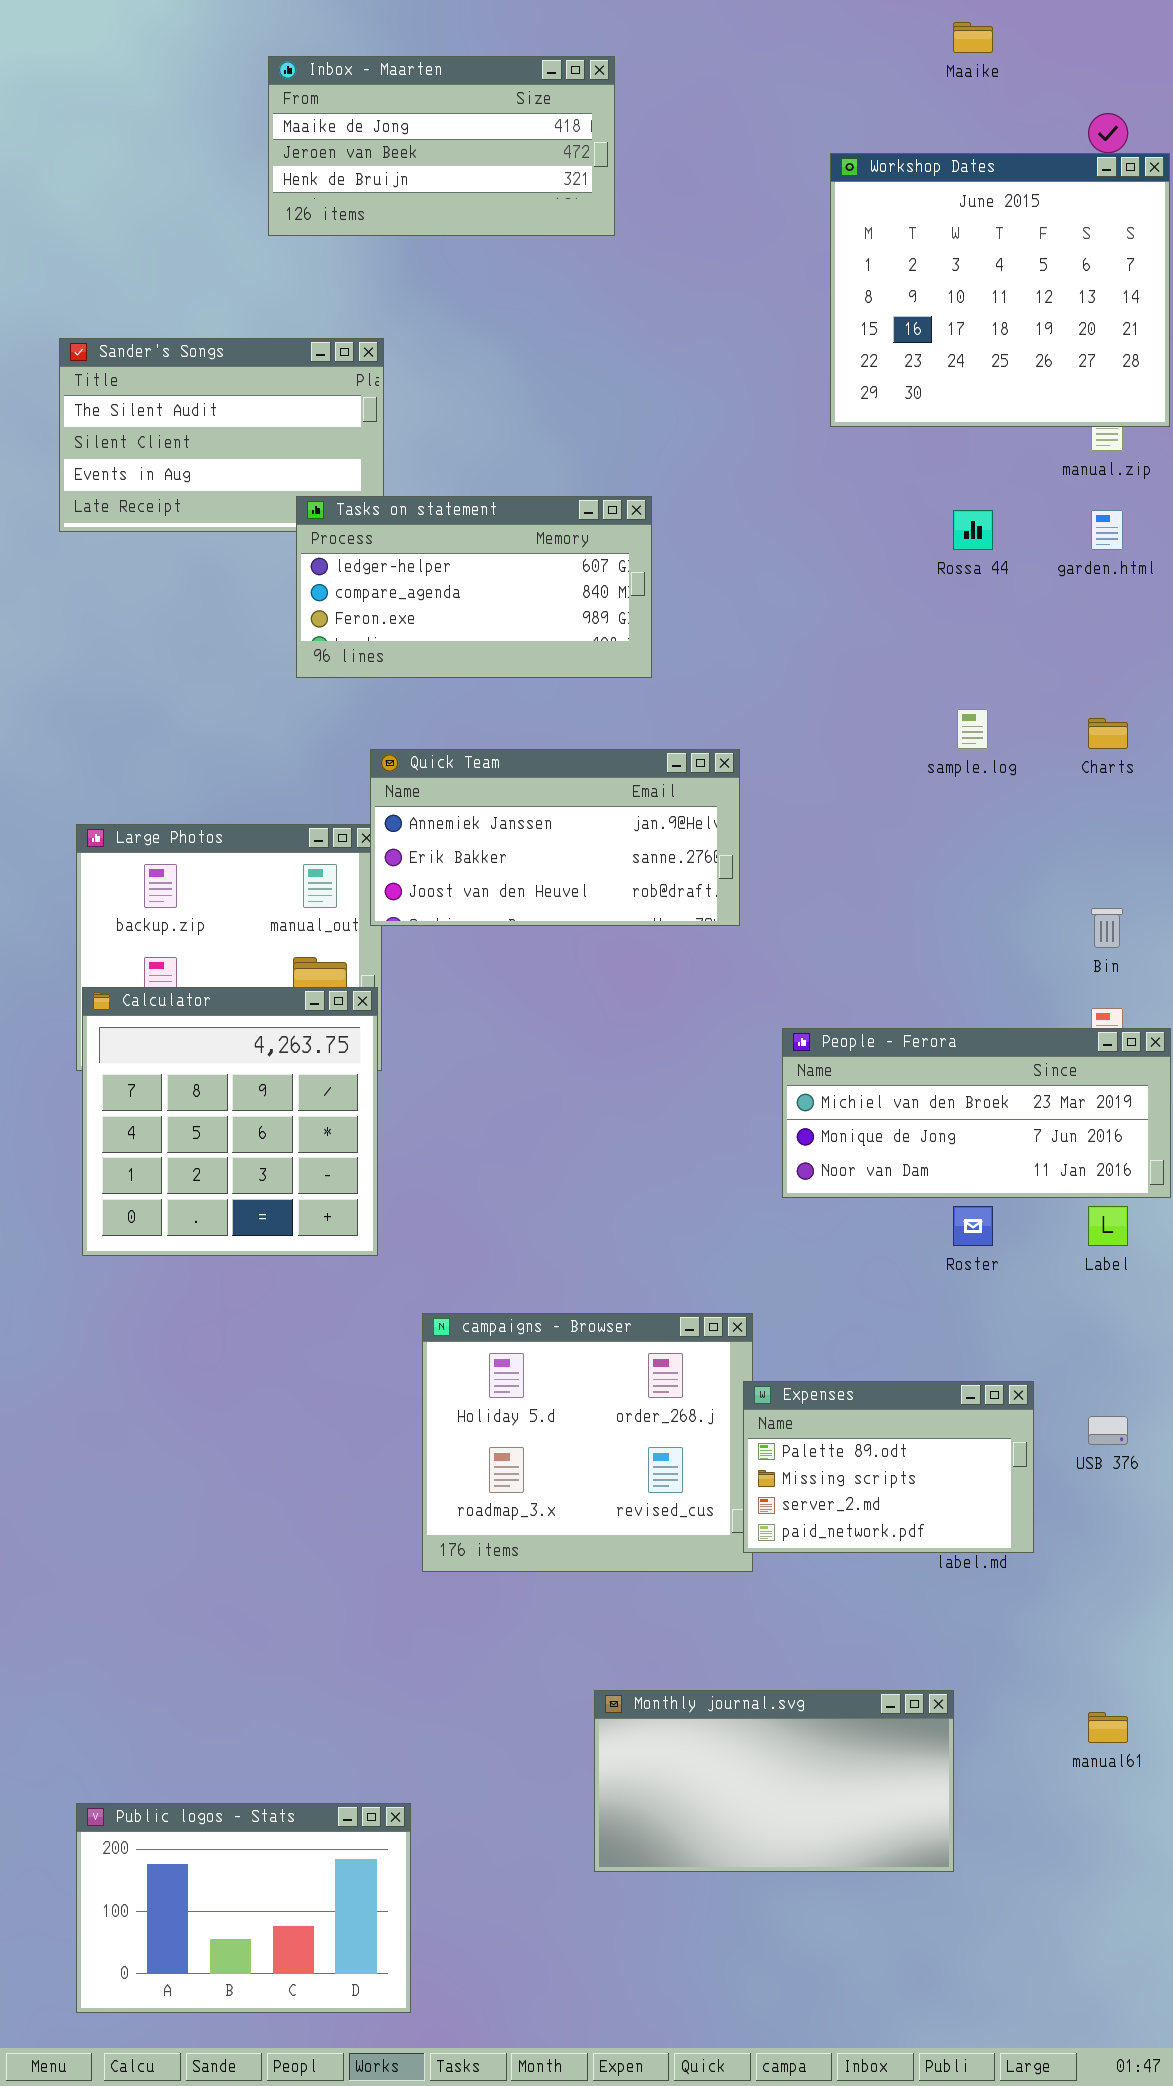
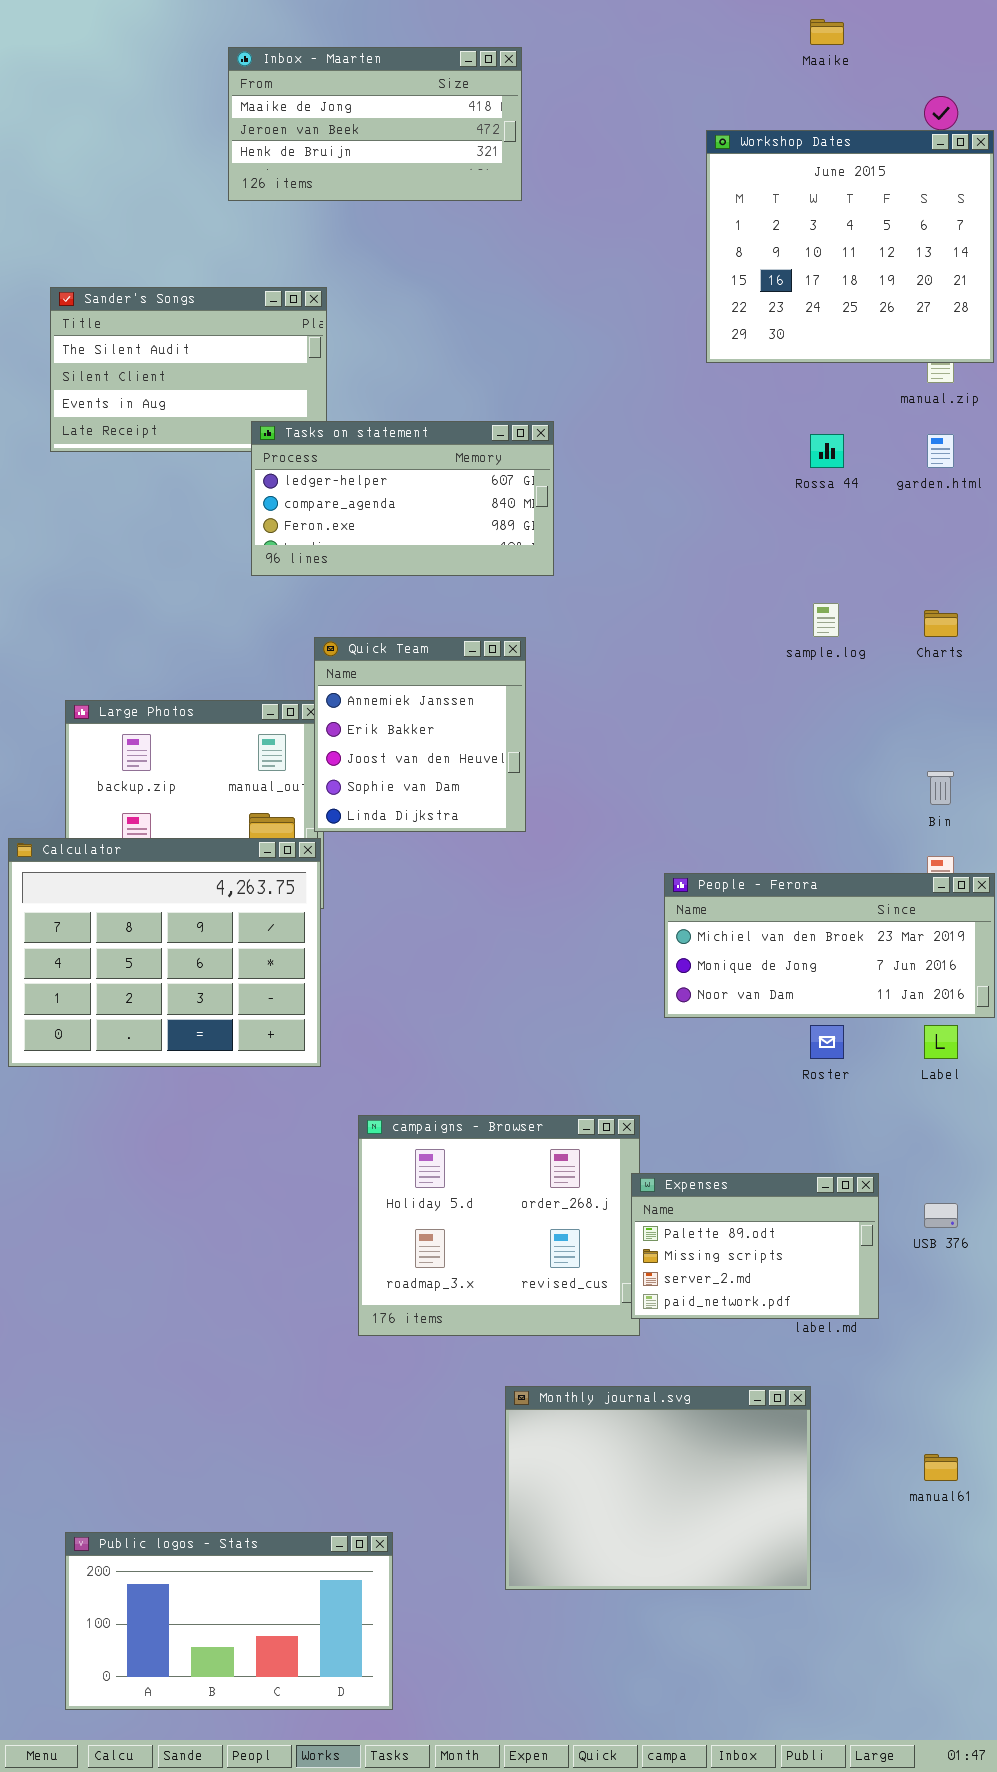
Quick Team: [370,749,740,926] -> [314,637,526,832], resized
Calculator: [82,987,378,1256] -> [8,838,321,1067], resized
Monthly journal.svg: [594,1690,954,1872] -> [505,1386,811,1590], resized
Public logos - Stats: [76,1803,411,2013] -> [65,1532,393,1710], resized

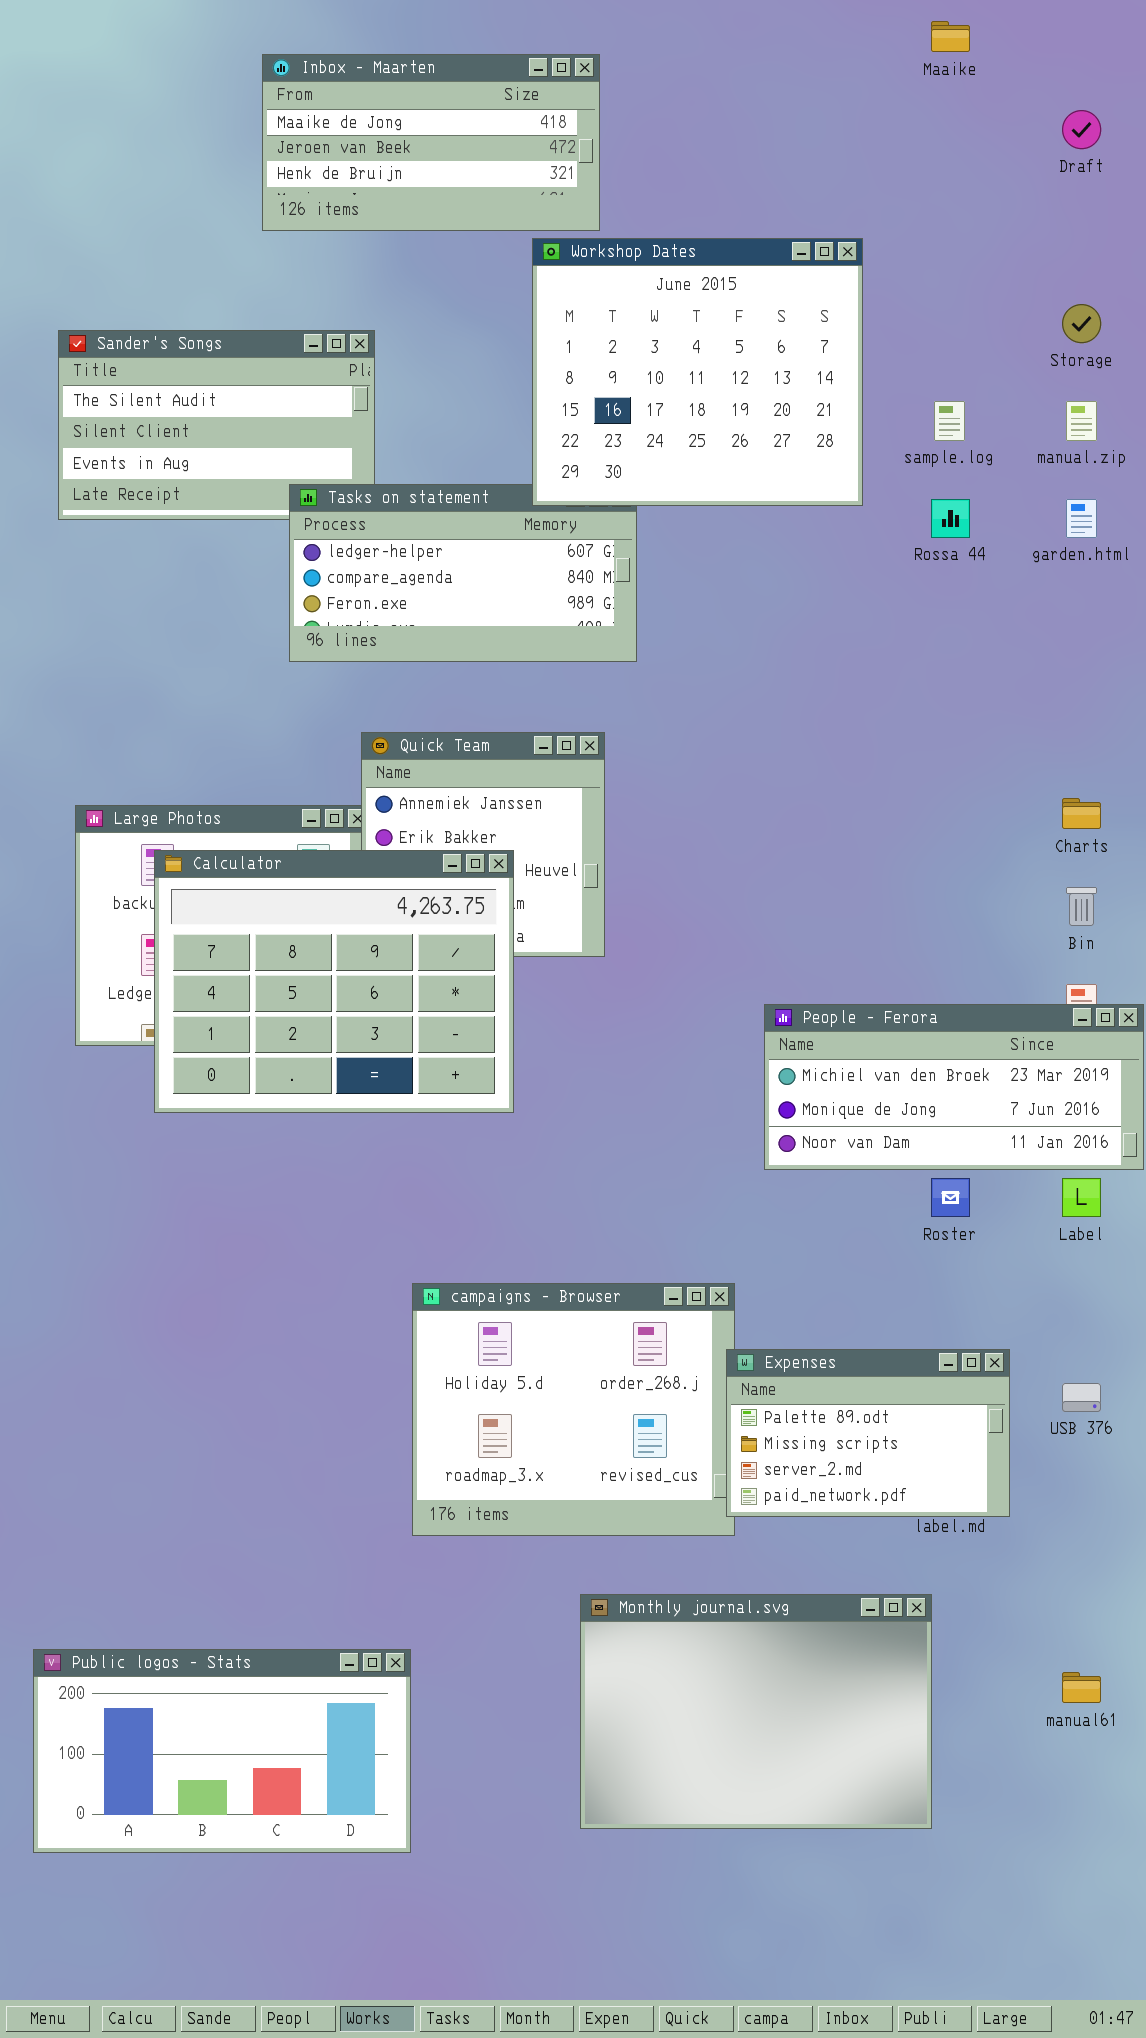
Workshop Dates: [706,130,994,363] -> [532,238,863,506], moved
sample.log: [813,603,839,637] -> [934,401,965,441], moved
Charts: [924,610,958,637] -> [1062,798,1101,829], moved
Calculator: [8,838,321,1067] -> [154,850,514,1113], moved
Public logos - Stats: [65,1532,393,1710] -> [33,1649,411,1853], moved

